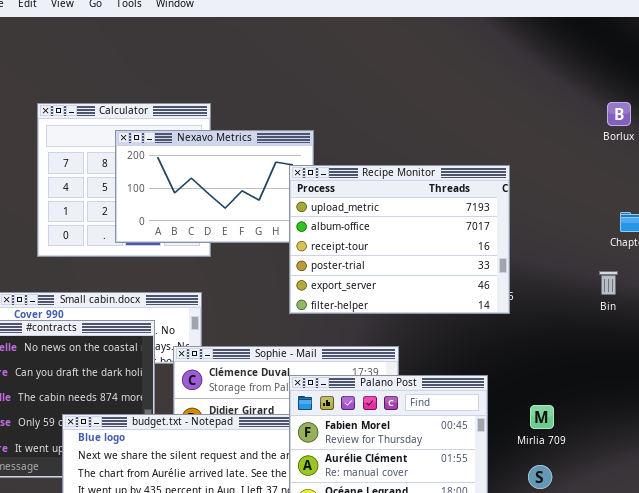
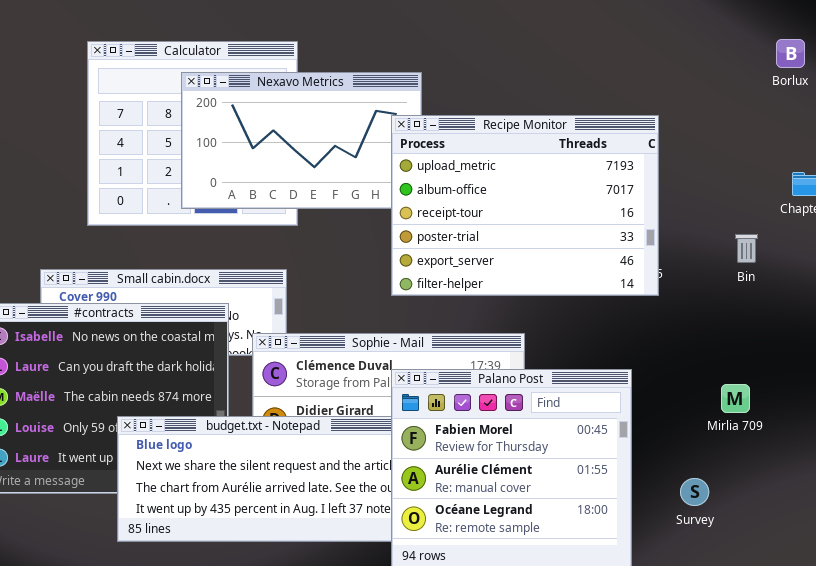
Bin: [599,271,618,295] -> [735,234,758,263], moved
Mirlia 709: [530,405,554,429] -> [721,384,750,413], moved

